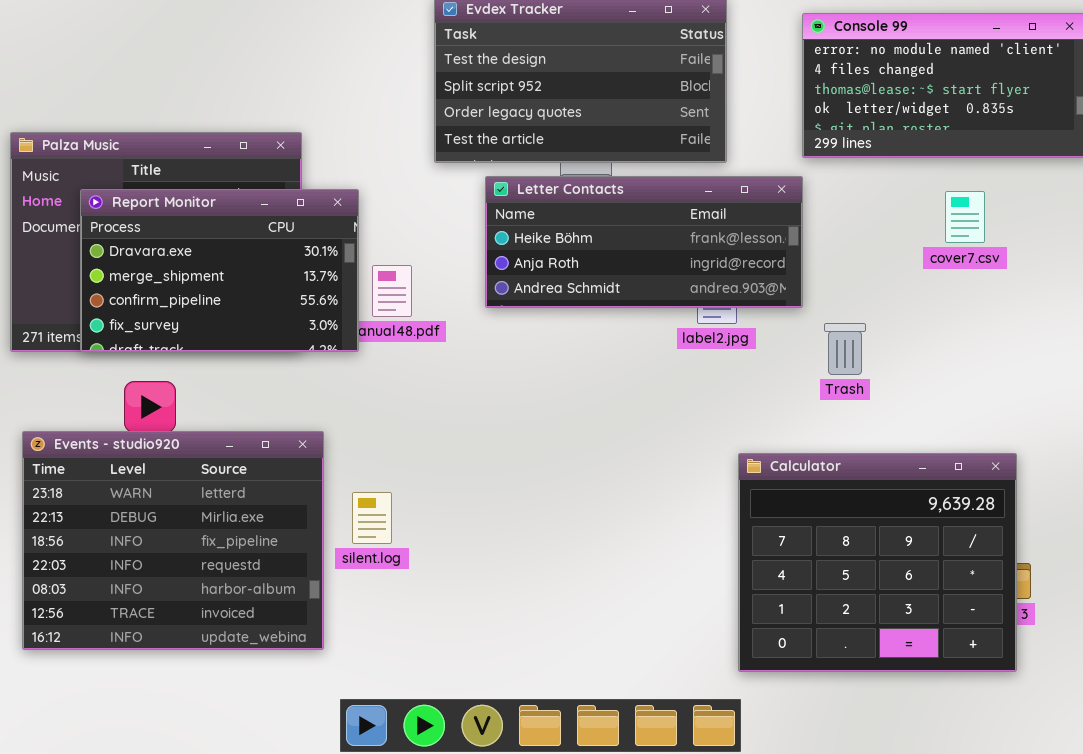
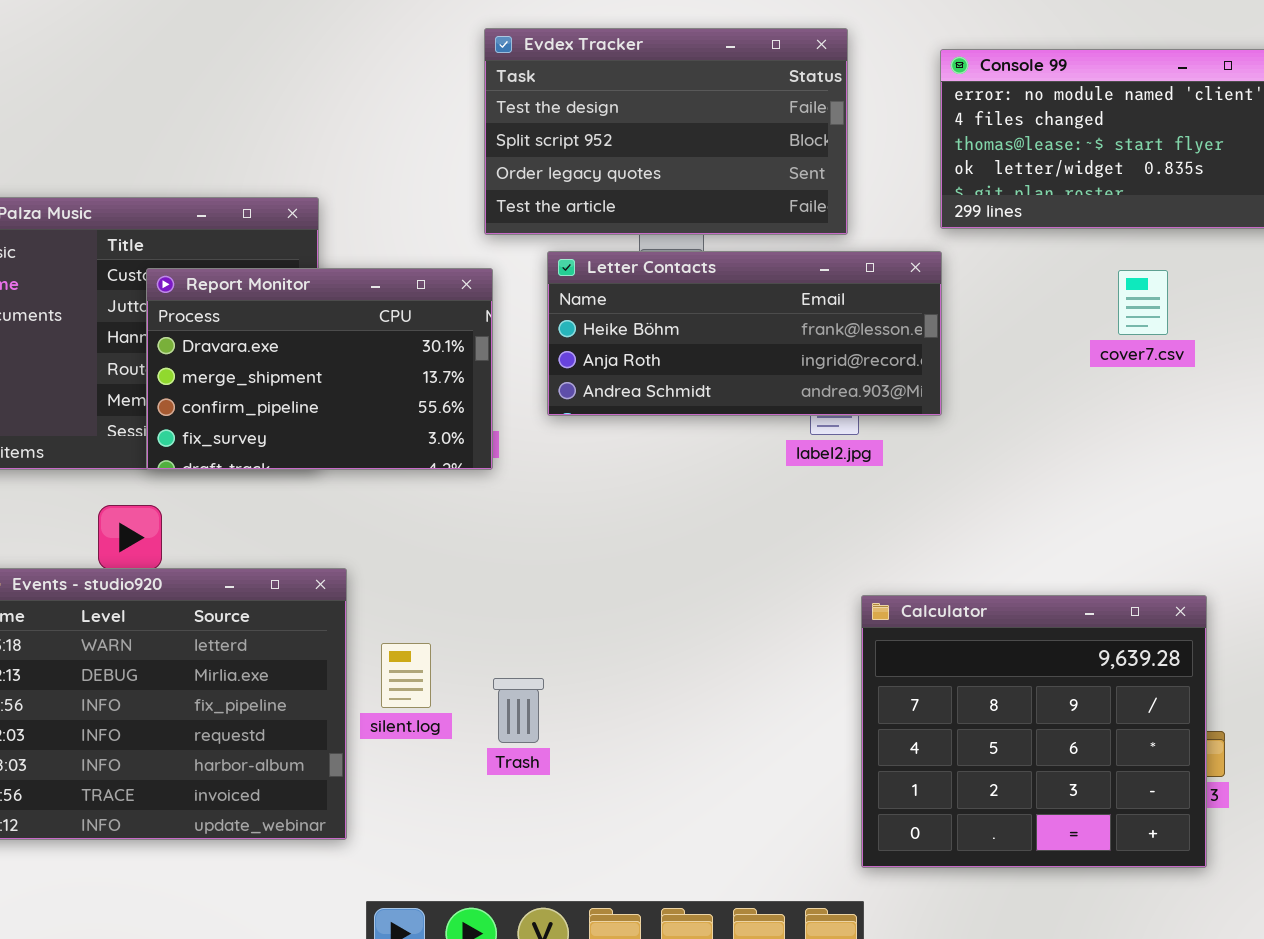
Report Monitor: [80,189,359,352] -> [146,268,493,470], moved
Trash: [824,323,866,375] -> [493,678,544,743], moved

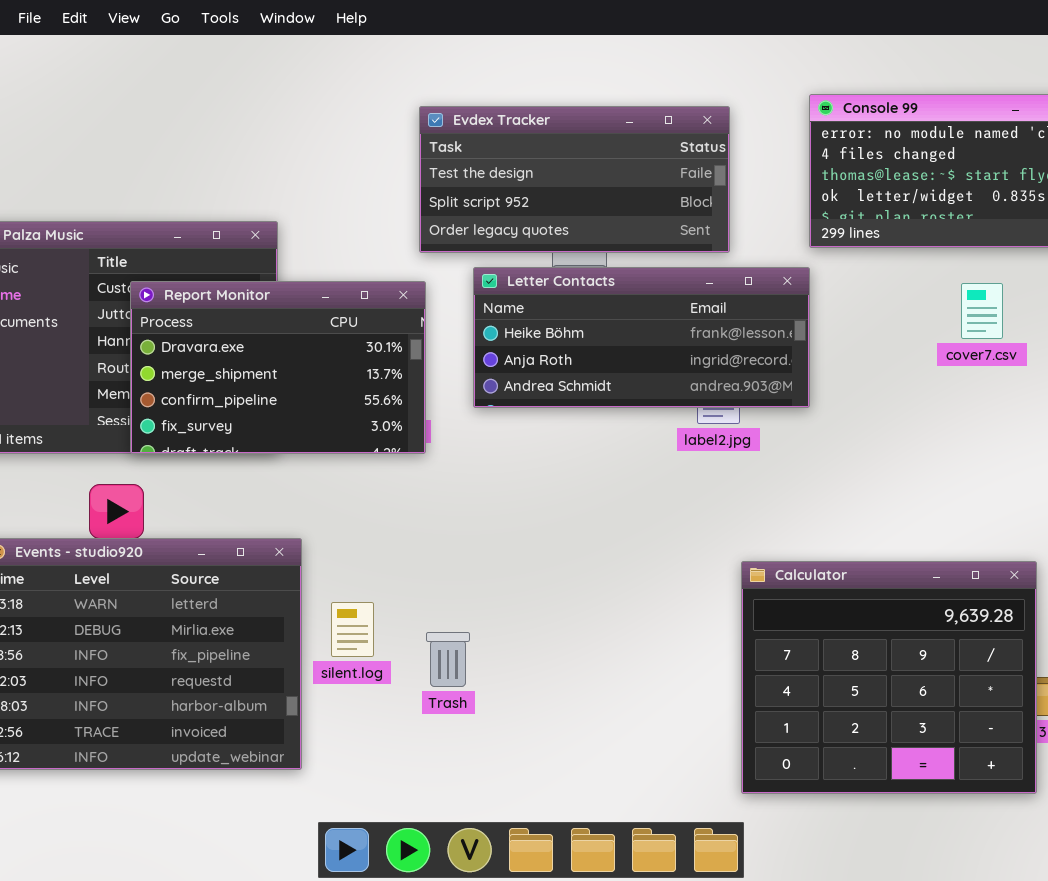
Evdex Tracker: [484,28,848,235] -> [419,106,730,253], resized

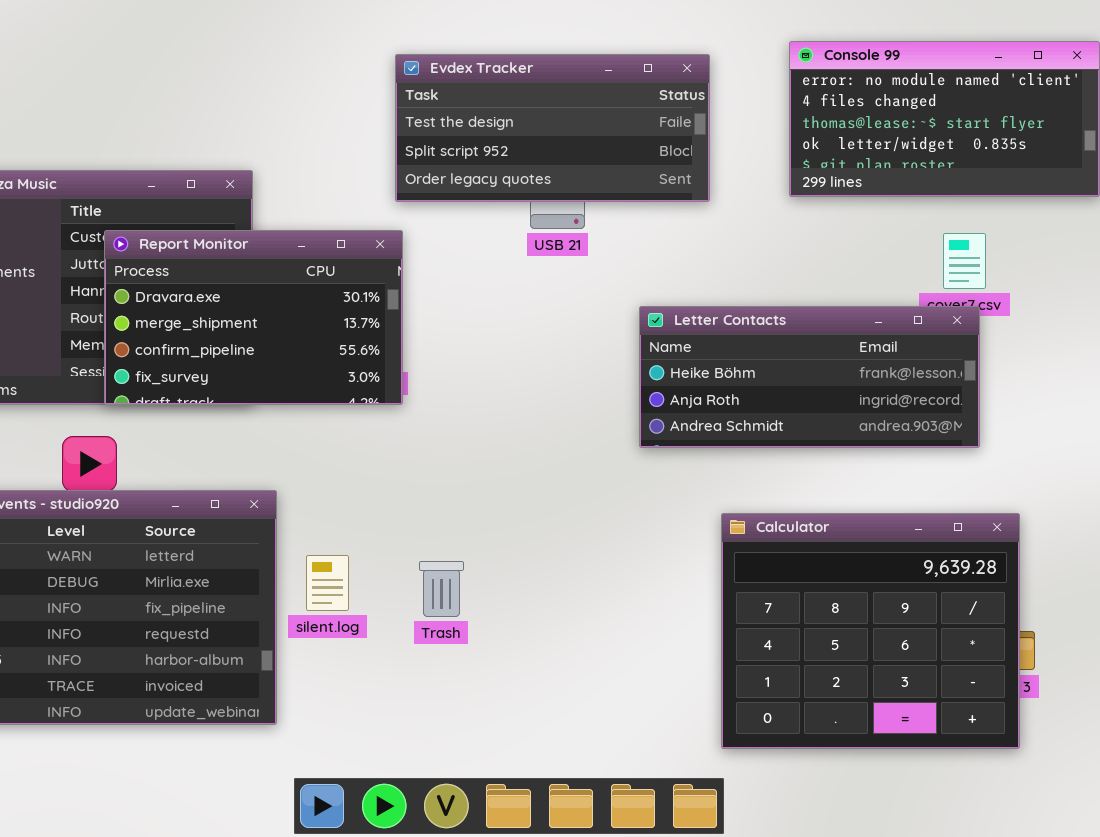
Letter Contacts: [473,267,810,408] -> [639,306,980,448], moved
Trash: [426,632,470,687] -> [419,561,464,617], moved

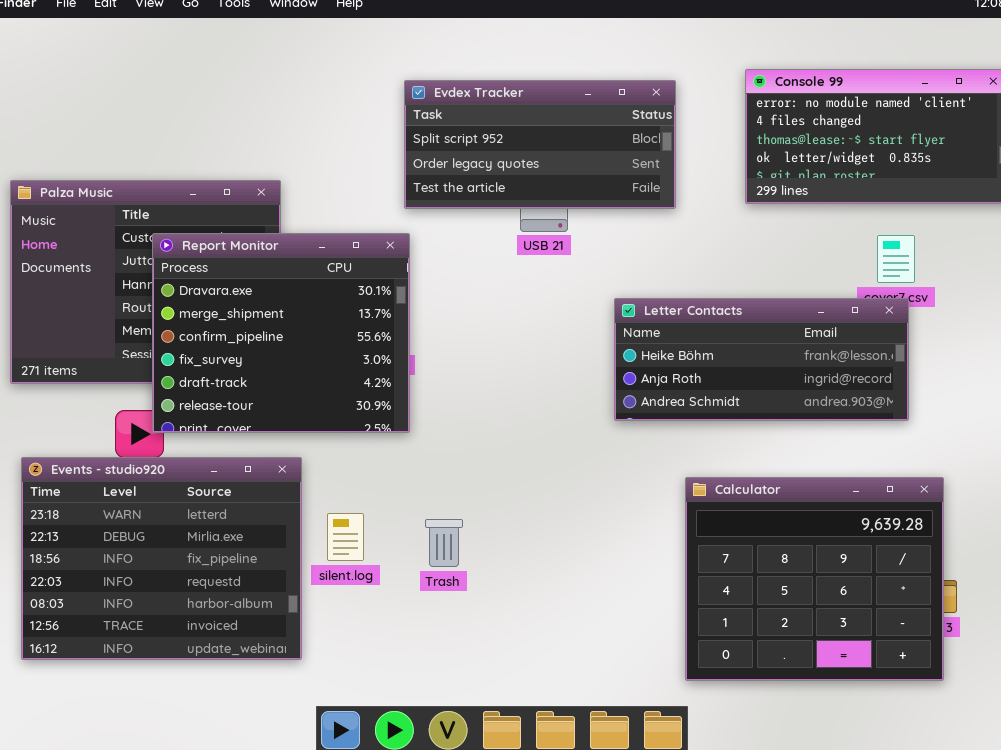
Evdex Tracker: [395,54,710,202] -> [404,80,676,209], scrolled down 1 row
Report Monitor: [104,230,403,405] -> [152,233,410,433], resized

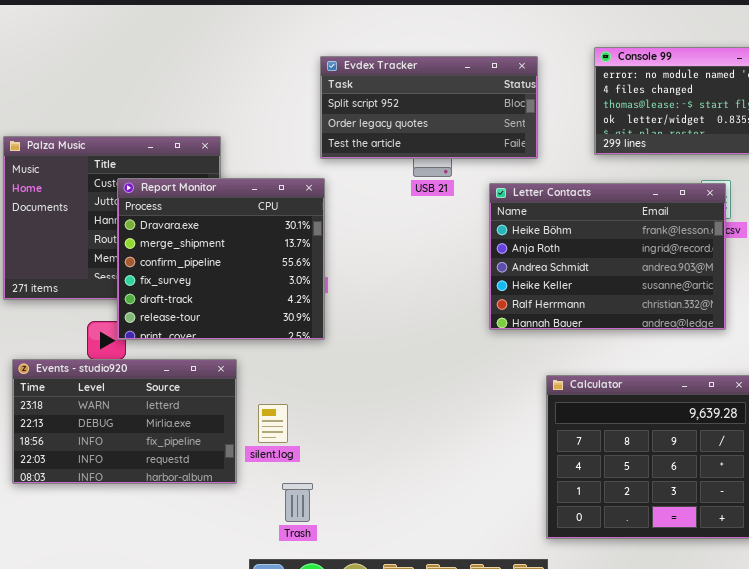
Letter Contacts: [614,298,909,421] -> [489,183,726,330], resized
Events - studio920: [21,457,302,660] -> [12,359,237,484], resized
Trash: [425,519,463,567] -> [282,483,313,522], moved

